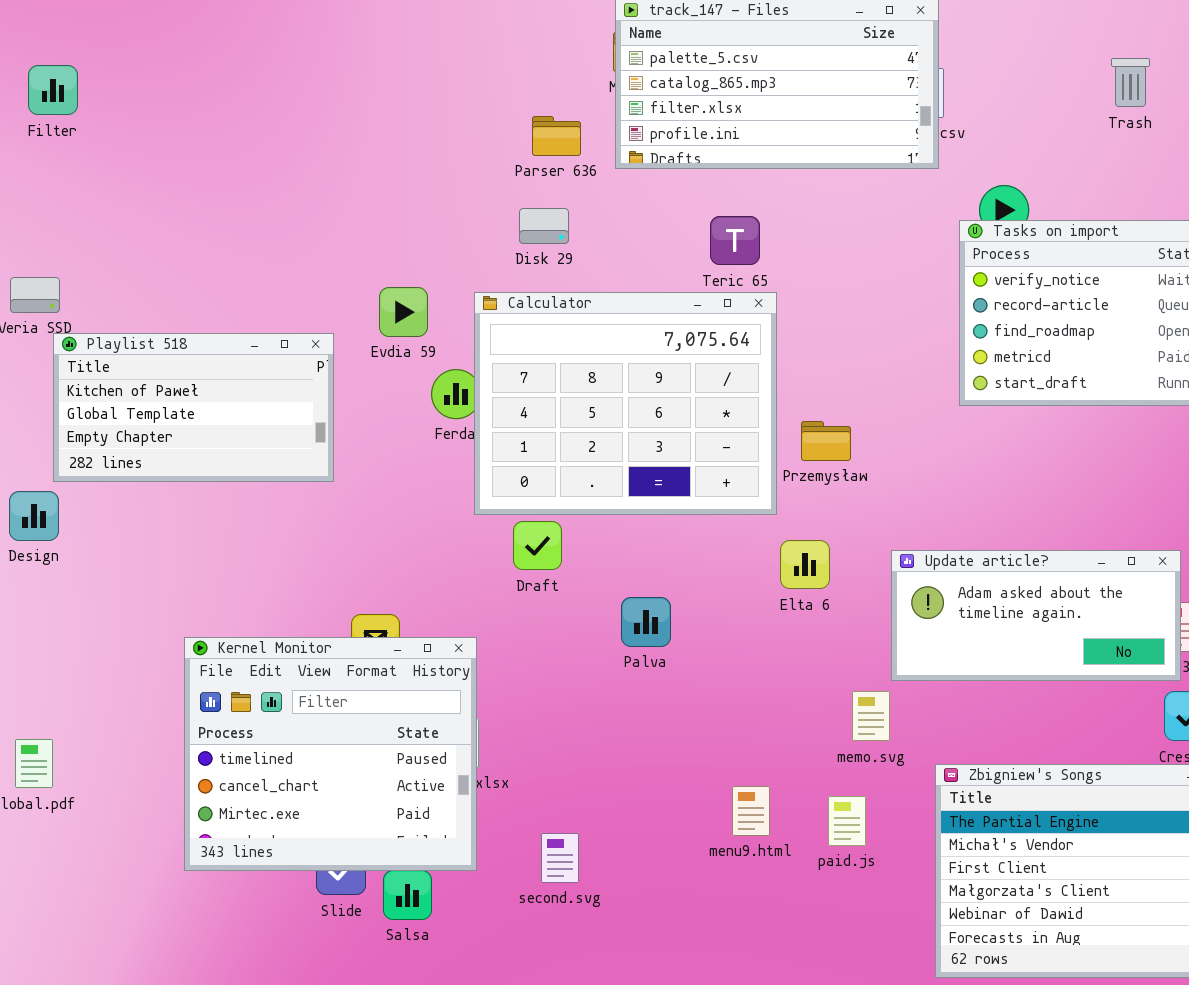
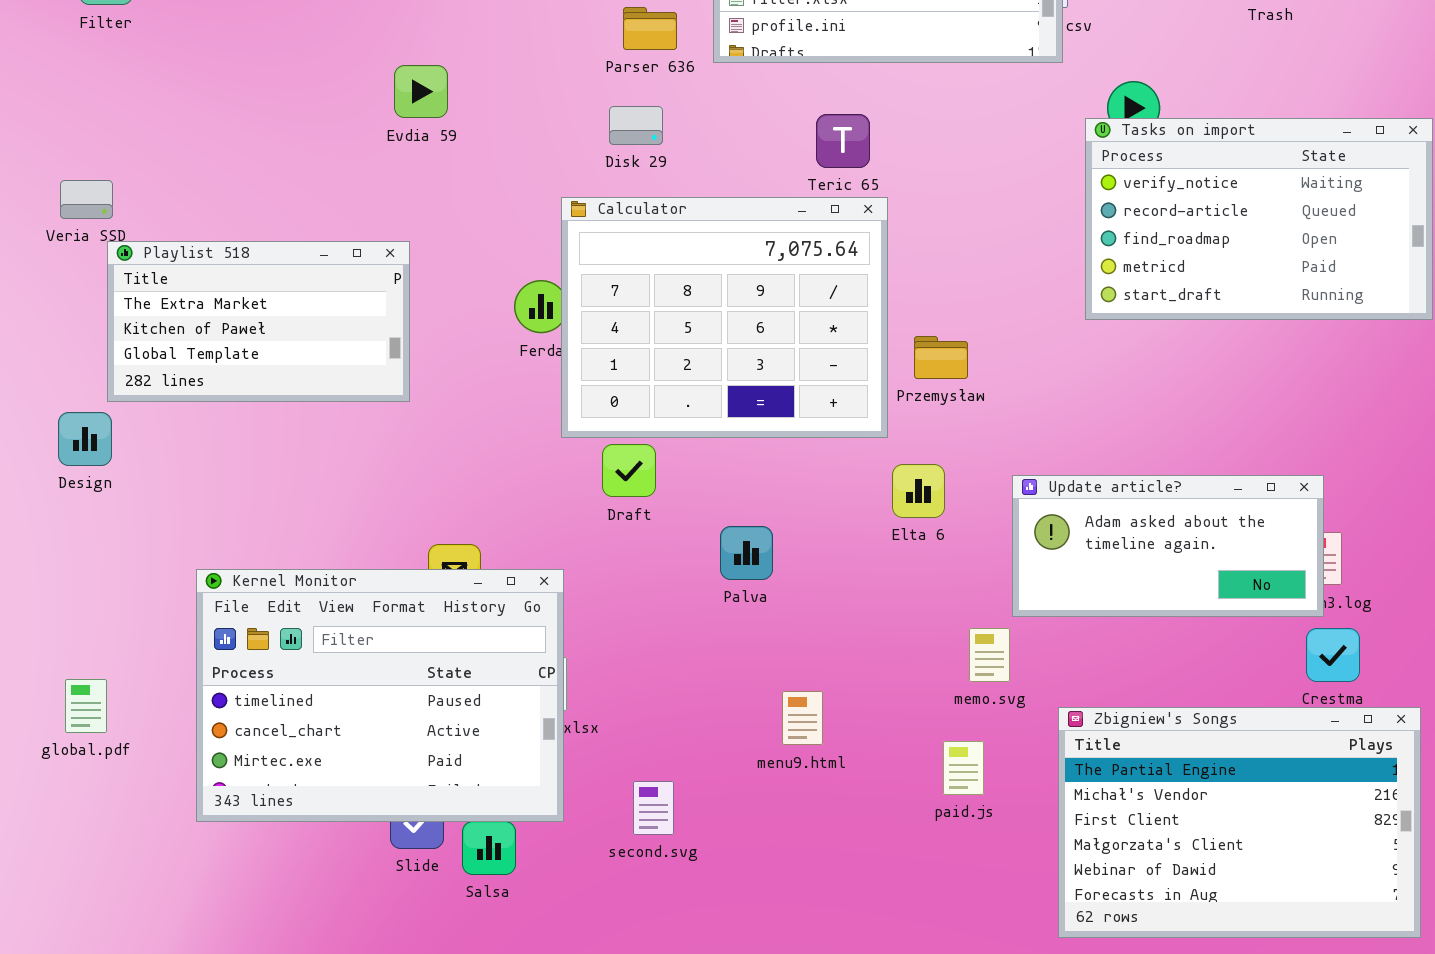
Evdia 59: [379,287,428,337] -> [394,65,448,118], moved
Playlist 518: [53,333,334,482] -> [107,241,410,402], scrolled up 1 row
Kernel Monitor: [184,637,477,871] -> [196,569,564,822], resized
menu9.html: [732,786,770,836] -> [782,691,823,745], moved

